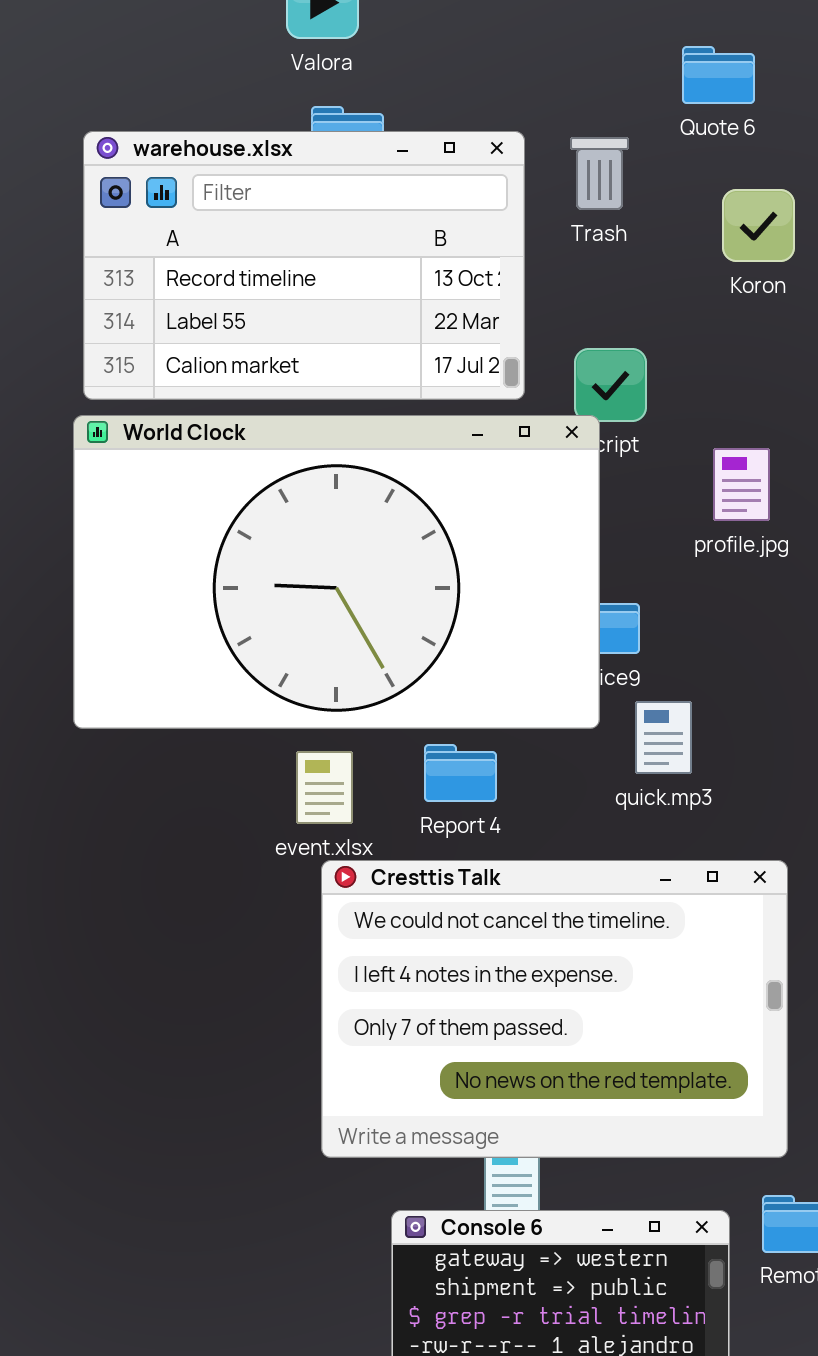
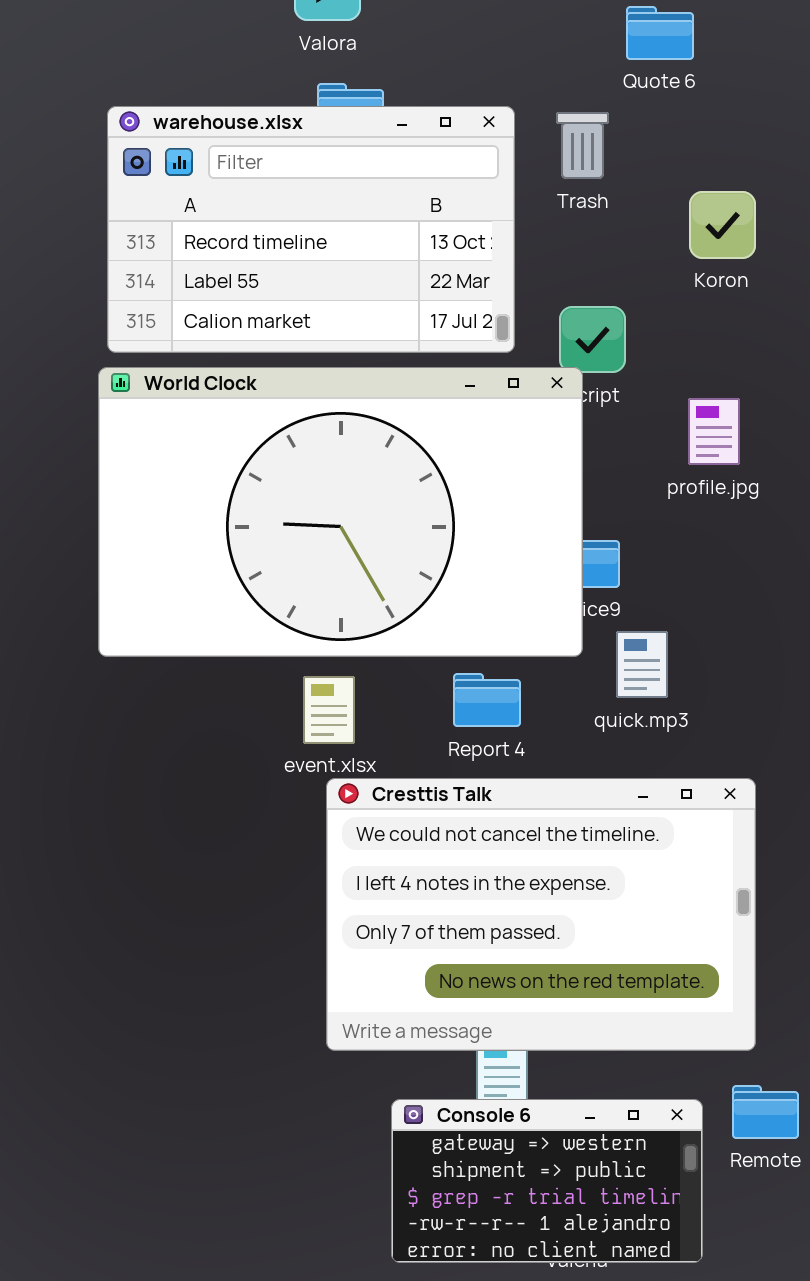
Quote 6: [682,46,755,104] -> [626,6,694,60], moved
Koron: [722,189,795,262] -> [689,191,756,259], moved
Report 4: [424,744,497,802] -> [453,673,521,727], moved

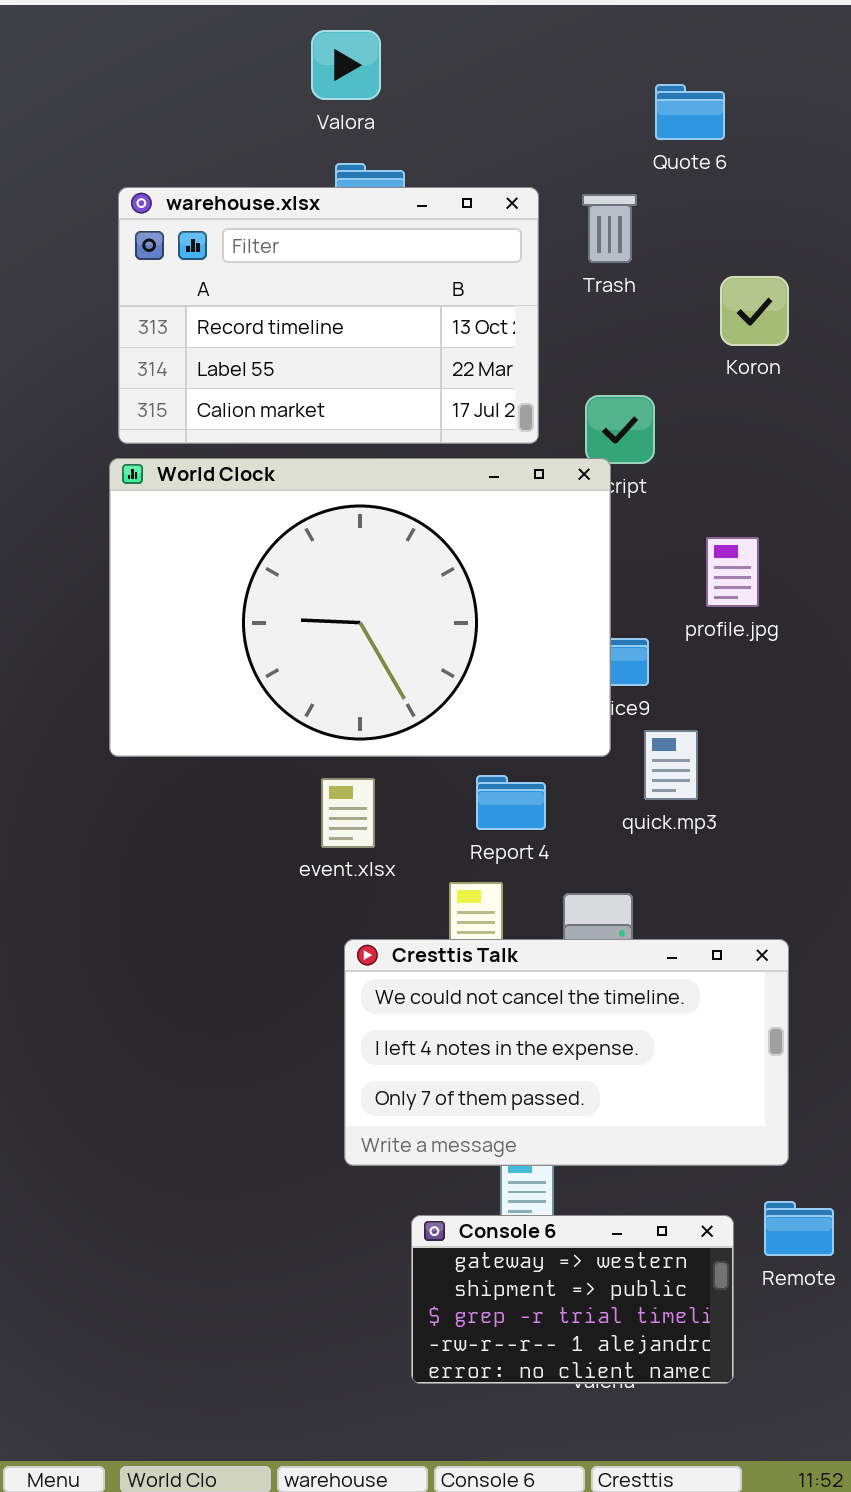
profile.jpg: [688,398,740,465] -> [706,537,759,607], moved
Cresttis Talk: [326,778,756,1051] -> [344,939,789,1166], resized

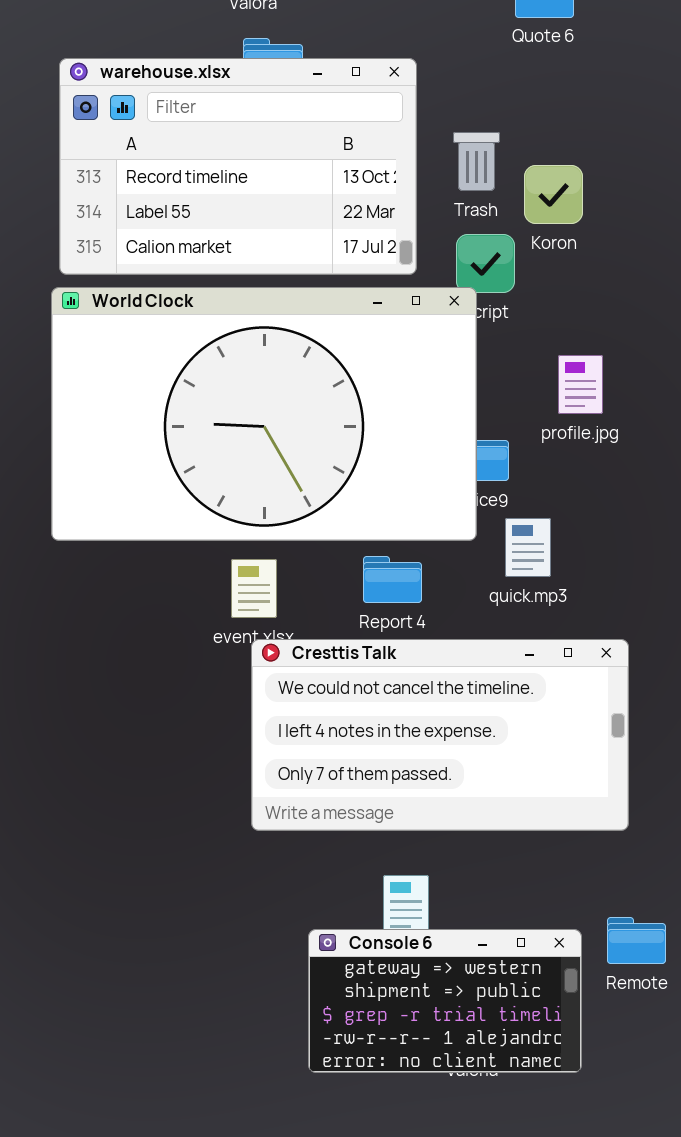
Trash: [582,194,637,263] -> [453,132,500,191], moved
Koron: [720,276,789,346] -> [524,165,583,224], moved
Cresttis Talk: [344,939,789,1166] -> [251,639,629,831], moved

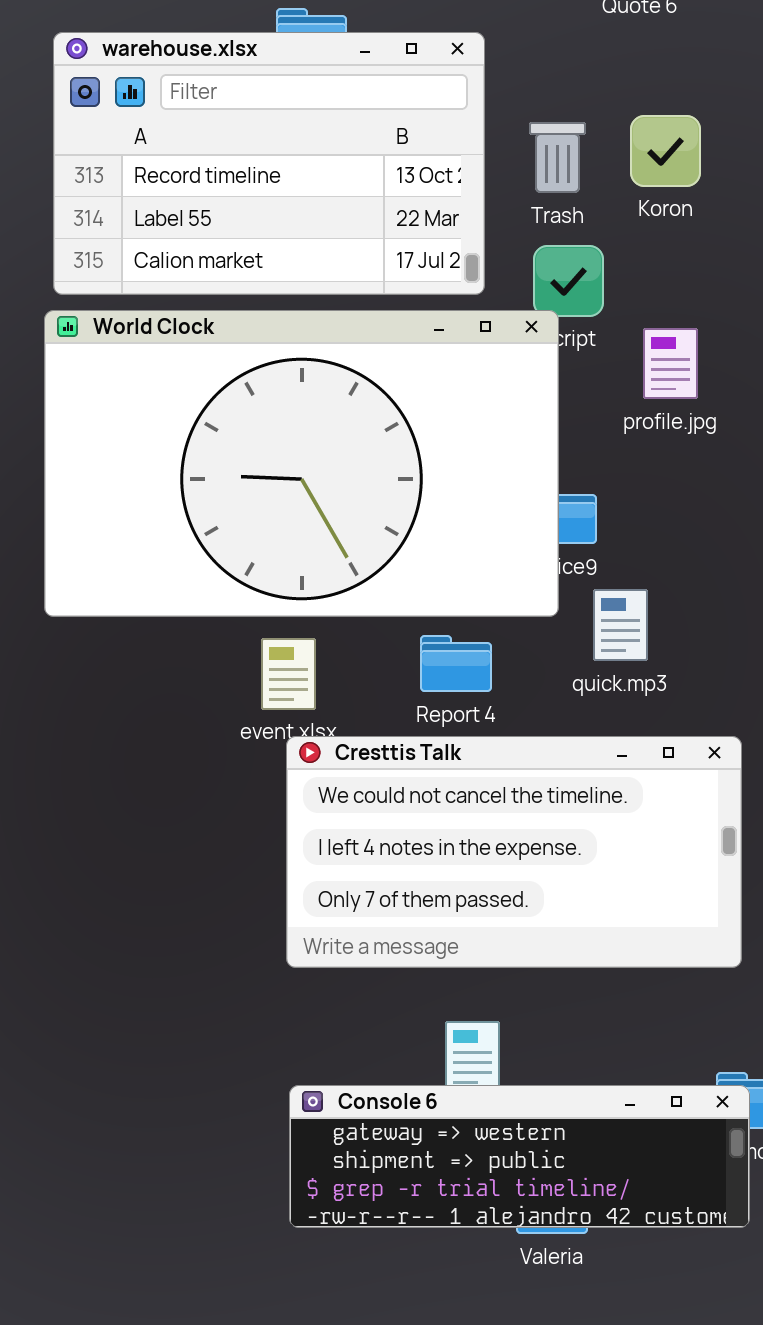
Koron: [524,165,583,224] -> [630,115,701,187], moved
profile.jpg: [558,355,603,414] -> [643,328,698,399], moved
Console 6: [308,929,582,1073] -> [289,1085,750,1228], moved, resized

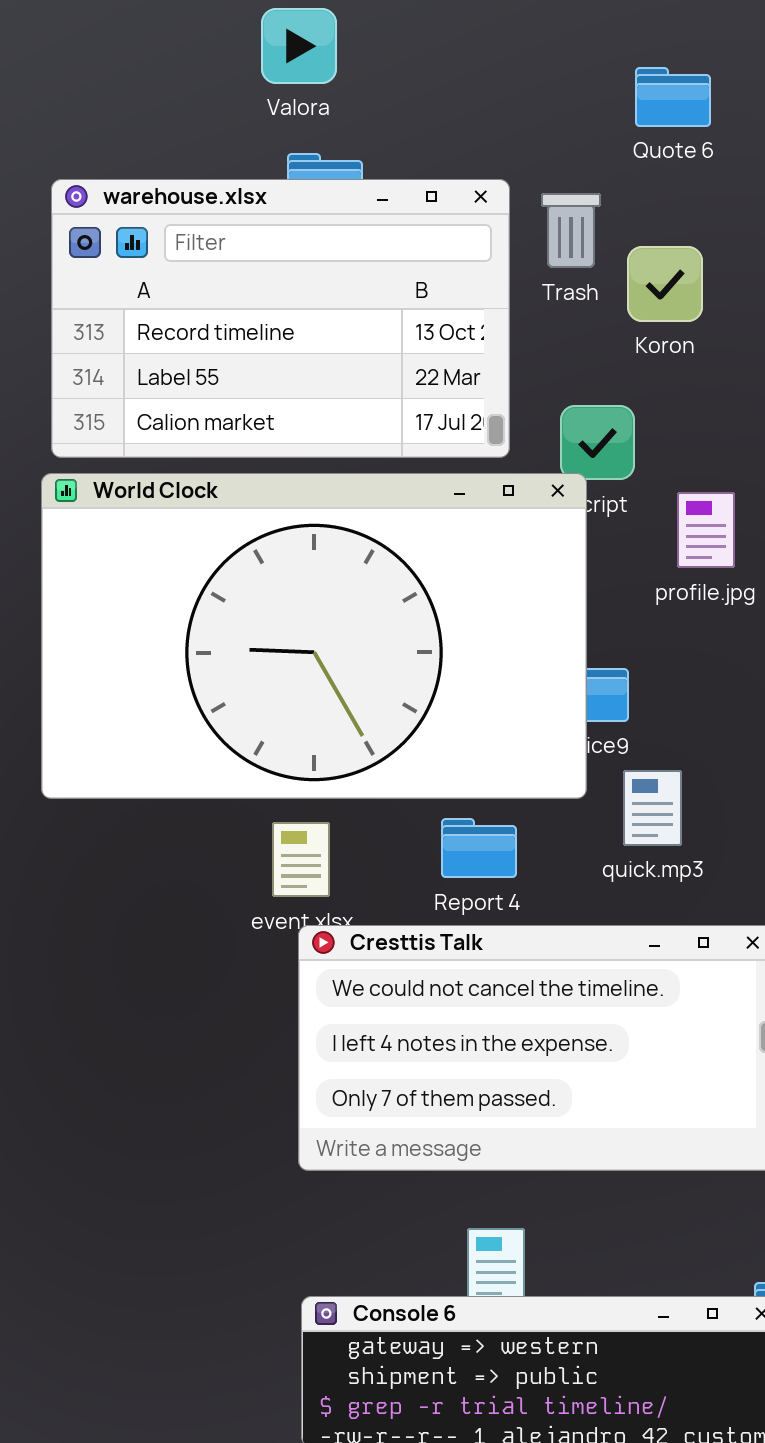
Koron: [630,115,701,187] -> [627,246,703,322], moved
Trash: [529,122,586,193] -> [541,193,601,268], moved

